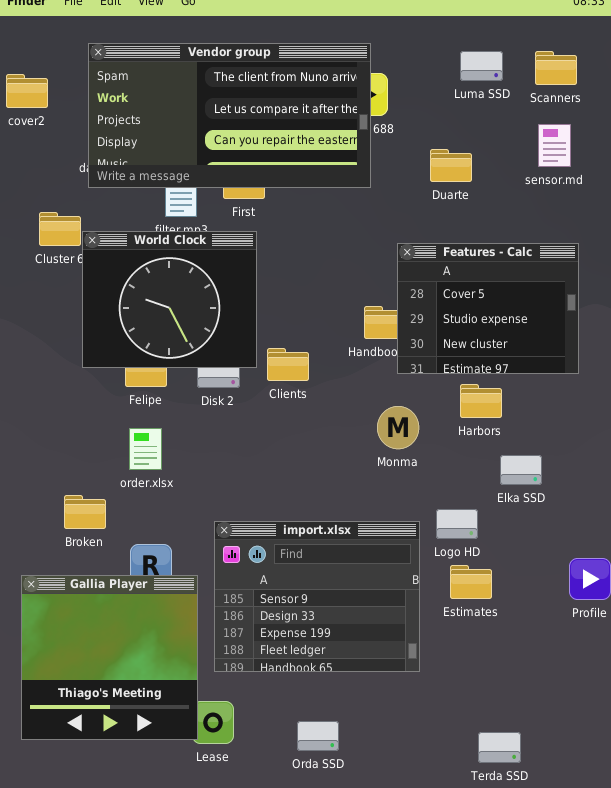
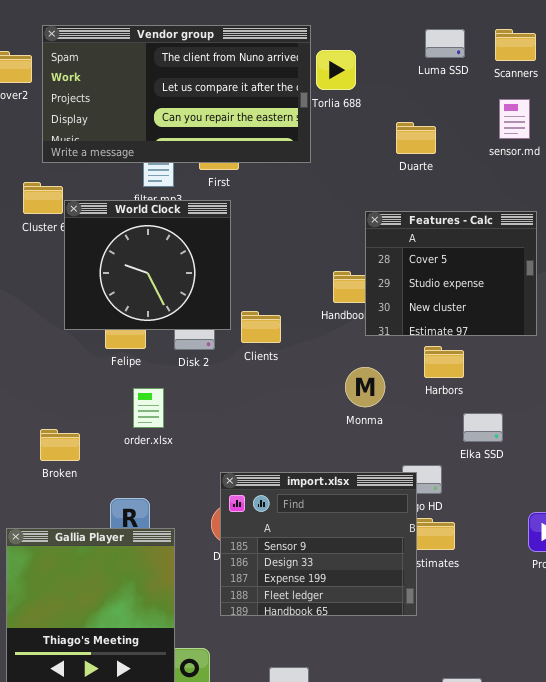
Vendor group: [88,43,371,188] -> [42,25,311,163], moved
order.xlsx: [129,428,162,470] -> [133,388,164,428], moved
Broken: [64,495,106,529] -> [40,429,80,461], moved
import.xlsx: [214,521,420,672] -> [220,472,417,616], moved

